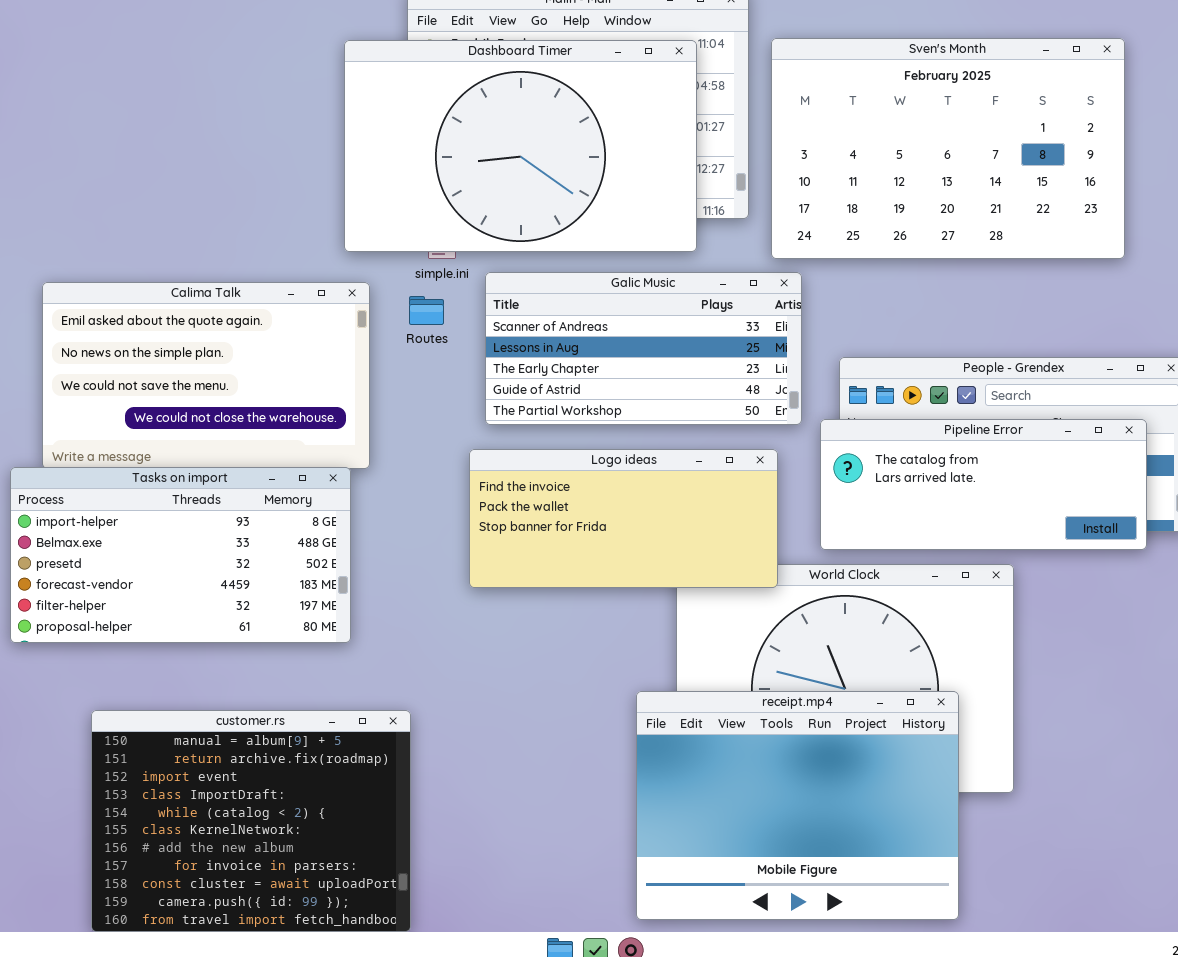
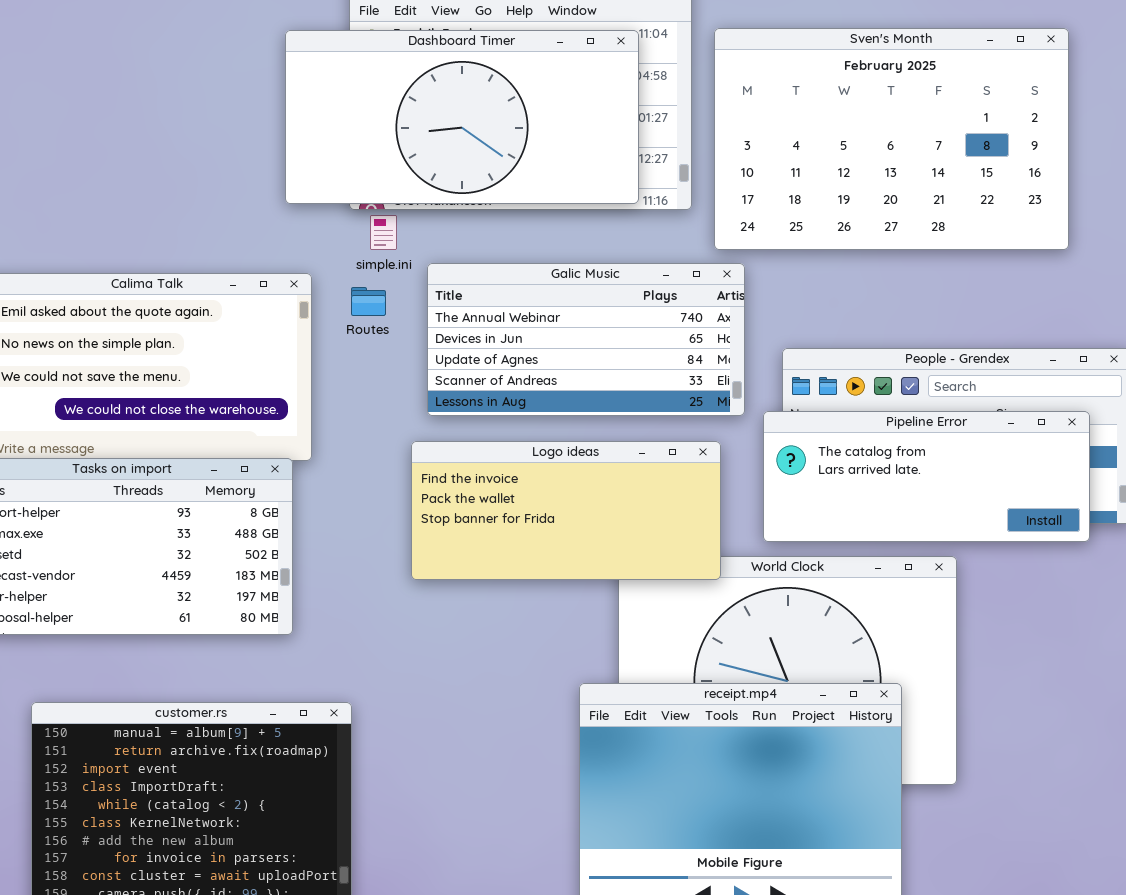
Dashboard Timer: [344,40,697,252] -> [285,30,639,204], resized
Galic Music: [485,272,802,425] -> [427,263,745,416], scrolled up 3 rows

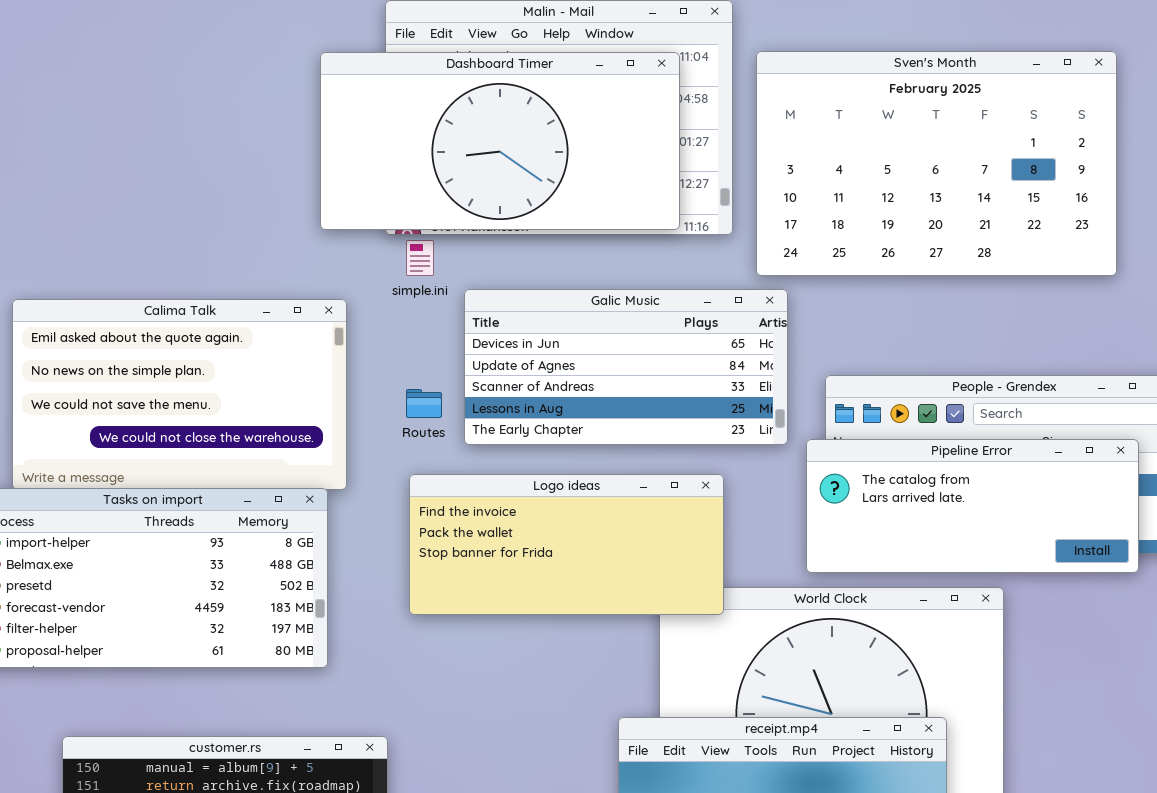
Galic Music: [427,263,745,416] -> [464,289,788,445], scrolled down 1 row
Routes: [351,287,386,316] -> [406,389,442,418], moved
Logo ideas: [411,441,721,580] -> [409,474,724,615], moved

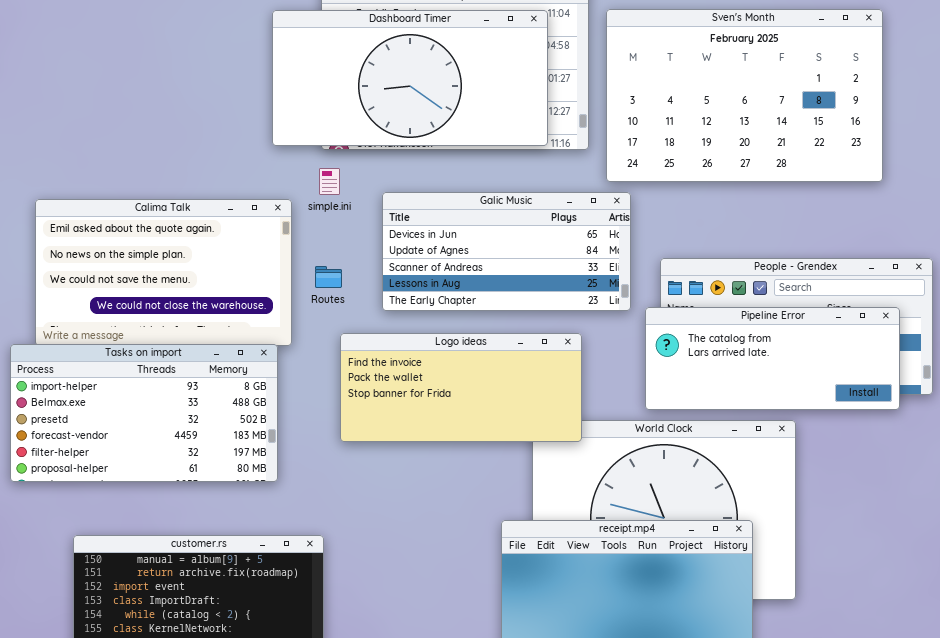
simple.ini: [406,240,434,276] -> [319,168,340,195], moved
Routes: [406,389,442,418] -> [315,266,342,288], moved

